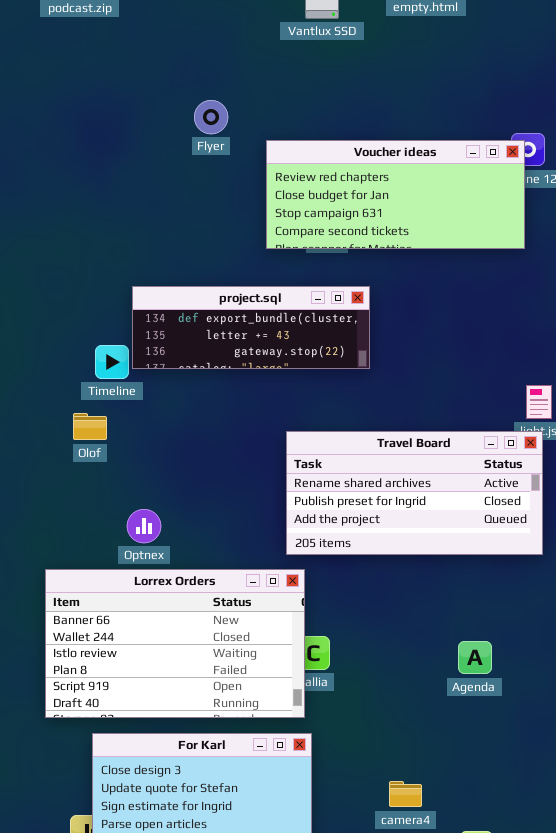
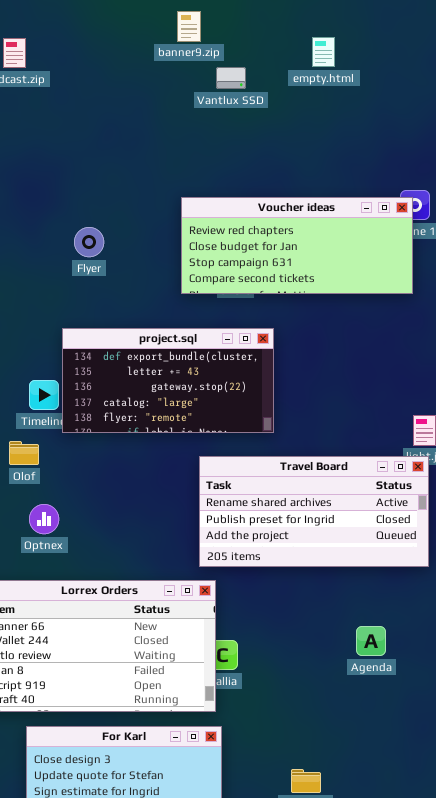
Flyer: [194,100,228,134] -> [74,227,104,257], moved
project.sql: [132,286,370,369] -> [62,328,274,433], resized
Optnex: [127,509,161,543] -> [29,504,59,534], moved
Agenda: [458,641,492,674] -> [356,626,386,656], moved

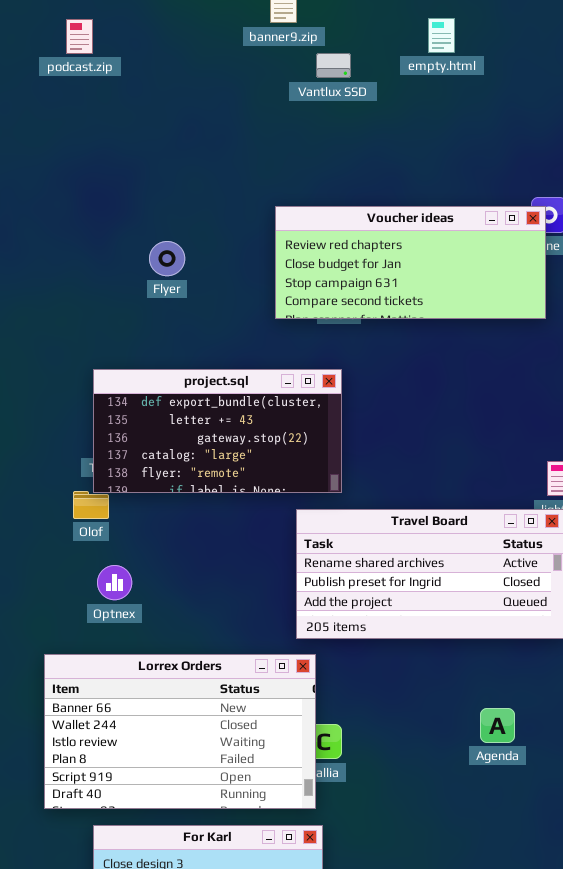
project.sql: [62,328,274,433] -> [93,369,342,493], moved

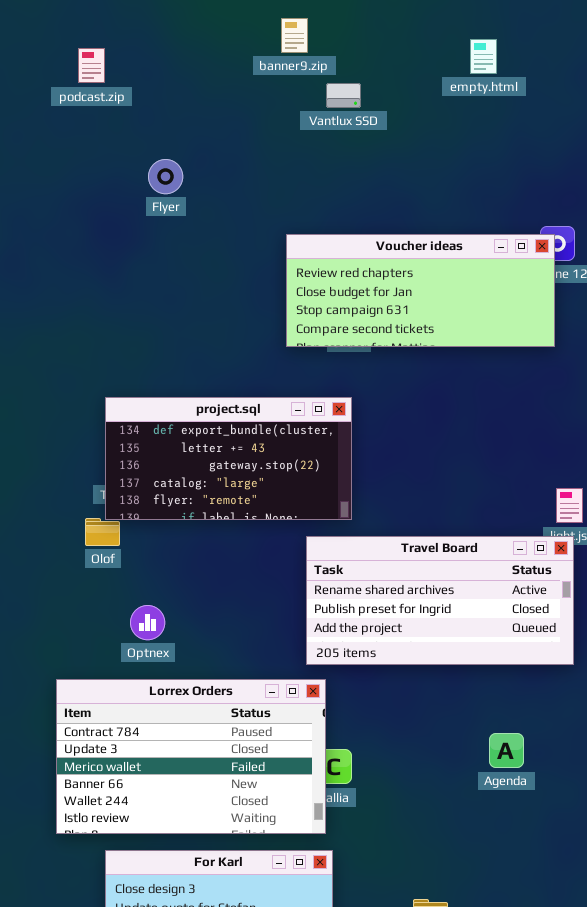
empty.html: [428,18,455,53] -> [470,39,497,74], moved
Flyer: [149,241,185,276] -> [148,159,183,194], moved
Optnex: [97,565,132,600] -> [130,605,165,640], moved
Lorrex Orders: [44,654,316,809] -> [56,679,326,834], scrolled up 3 rows

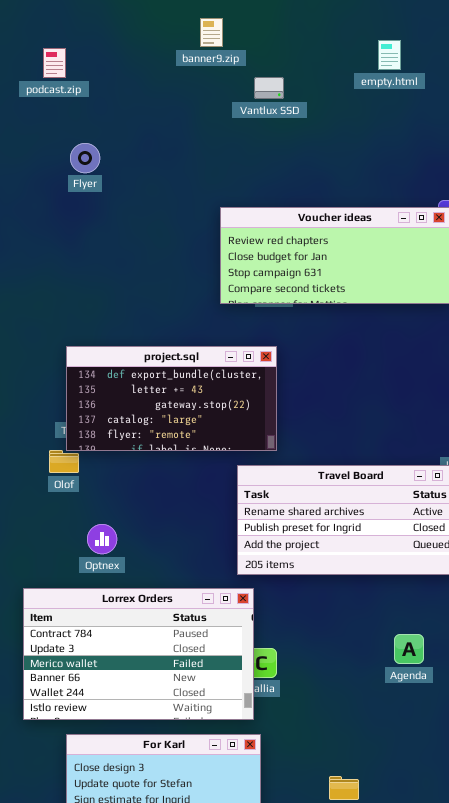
banner9.zip: [281,18,308,53] -> [200,18,223,47], moved
Flyer: [148,159,183,194] -> [70,143,100,173], moved

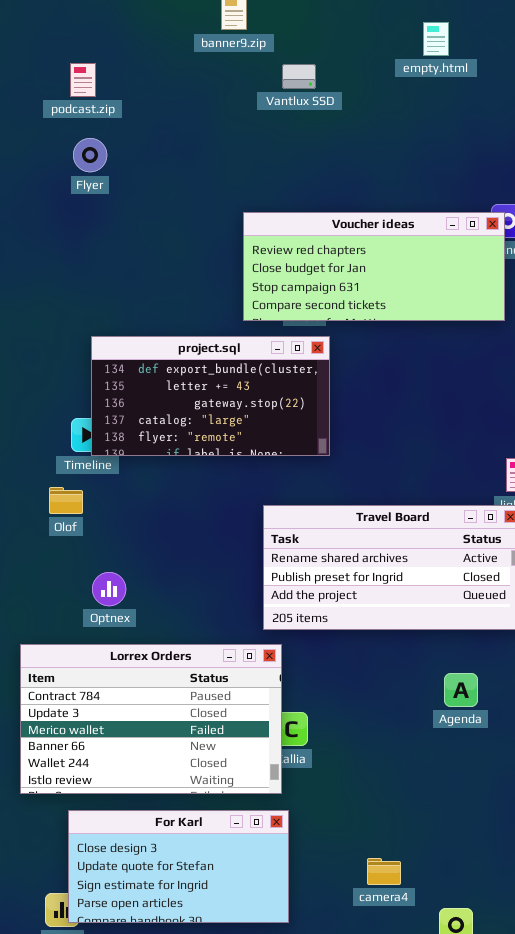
podcast.zip: [43,48,66,78] -> [70,63,96,97], moved
project.sql: [66,346,277,451] -> [91,336,330,456], moved
Agenda: [394,634,424,664] -> [444,673,478,707], moved

